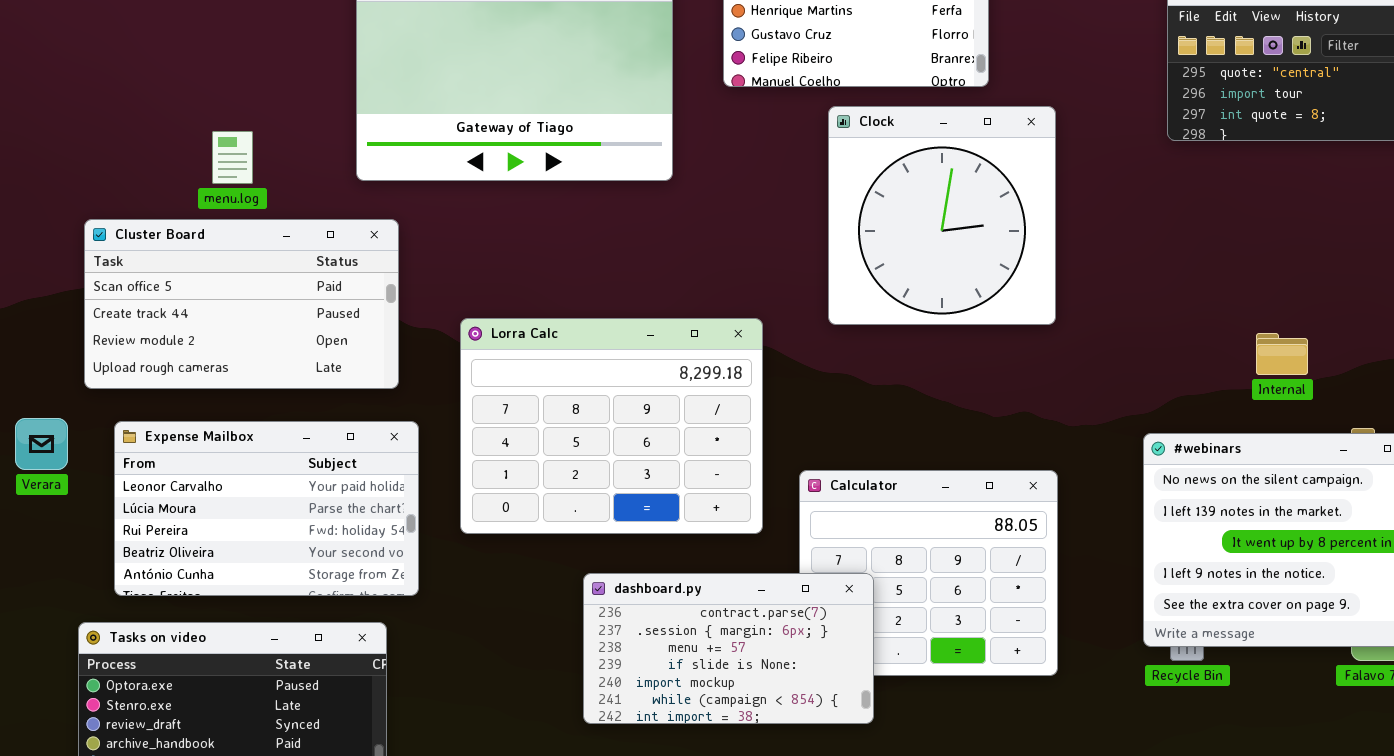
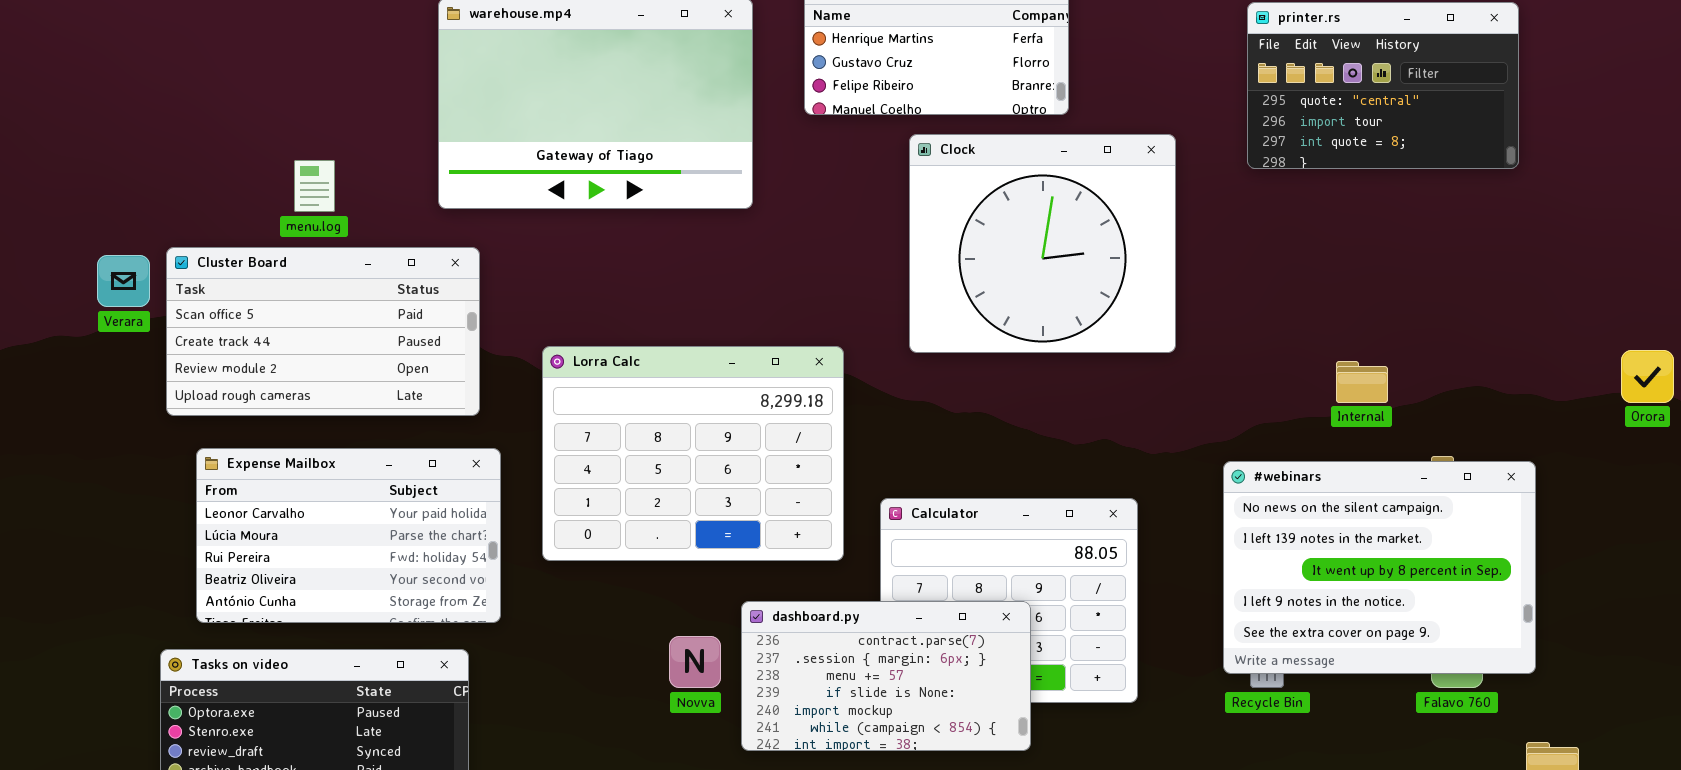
Clock: [828,106,1056,325] -> [909,134,1176,353], resized
Verara: [15,418,68,470] -> [97,255,150,307], moved
dashboard.py: [583,573,874,724] -> [741,601,1031,751], moved

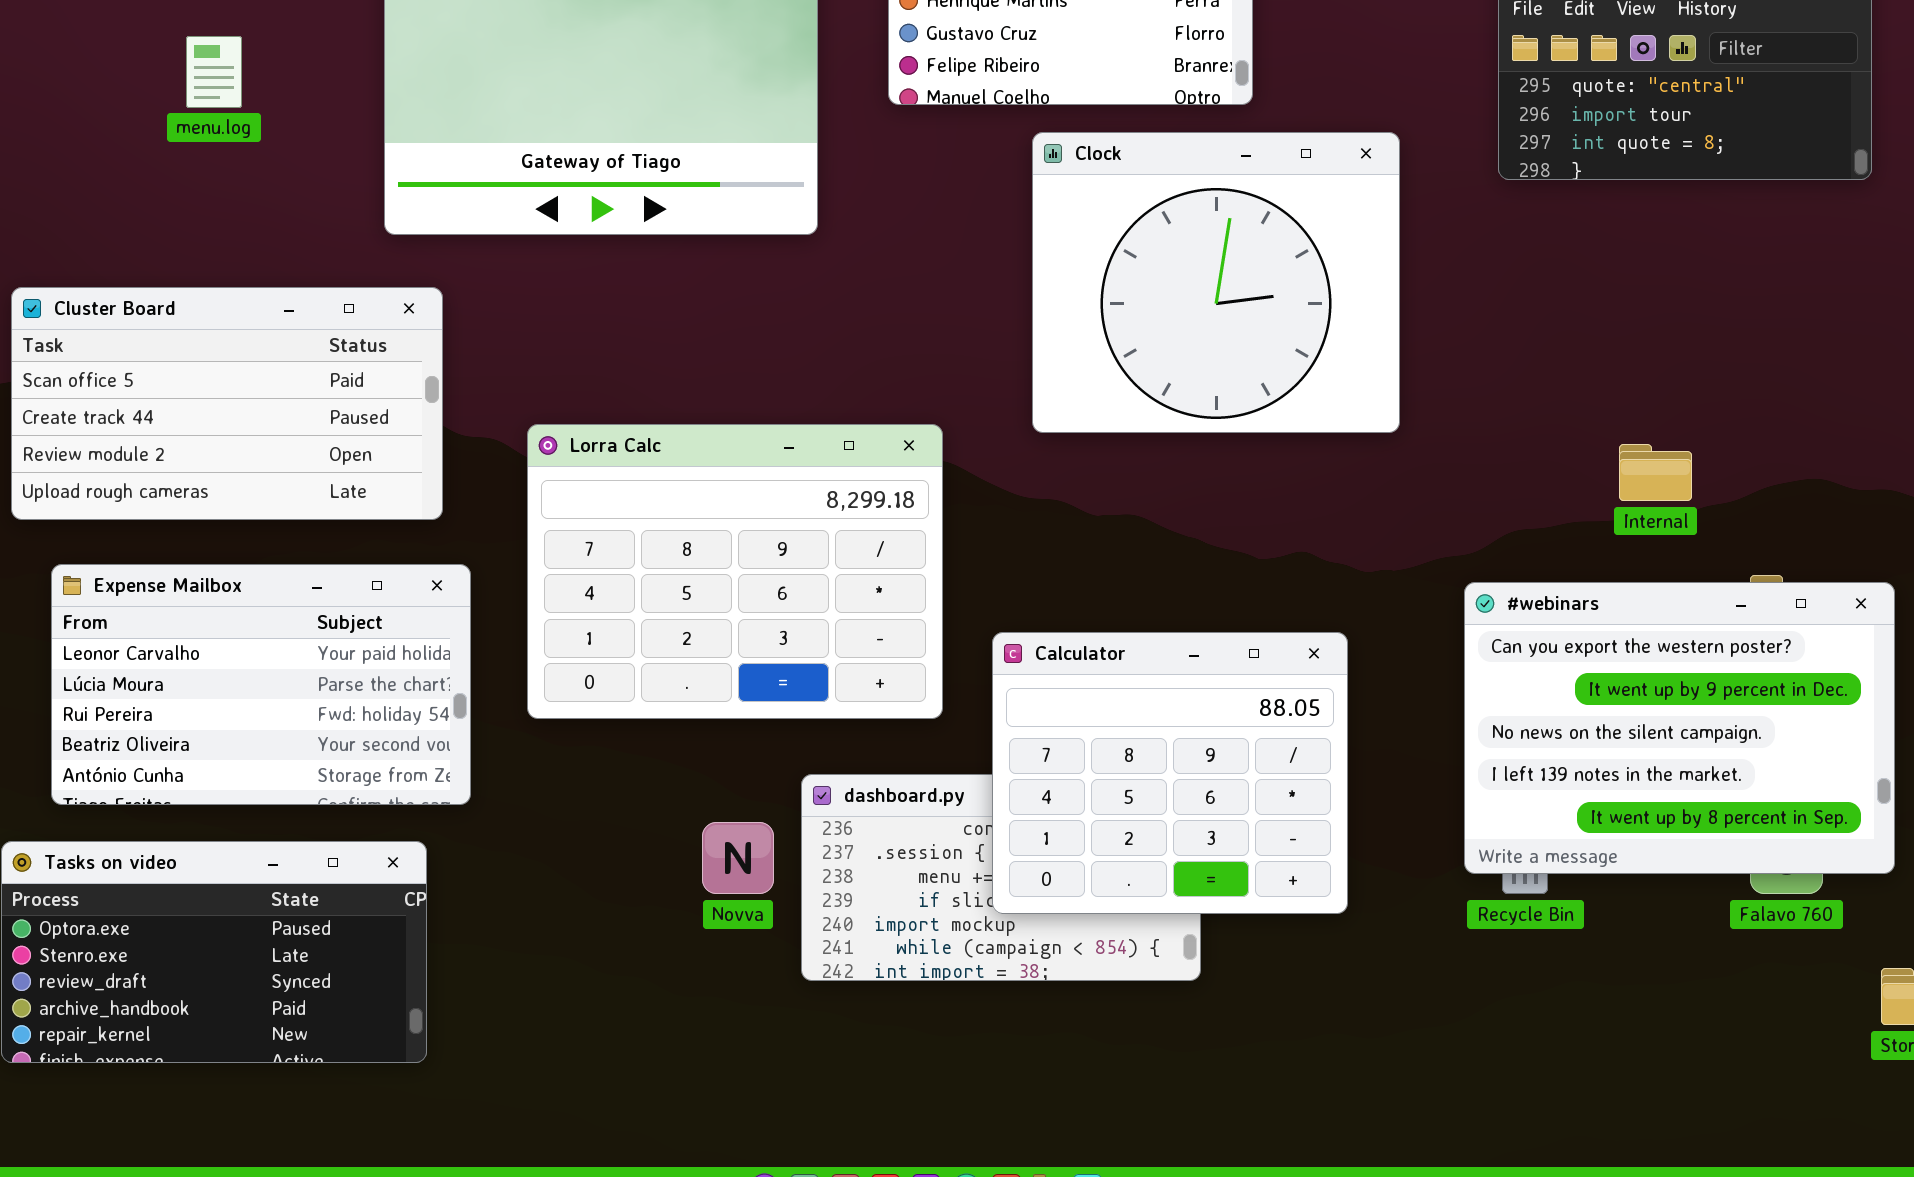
menu.log: [294,160,335,212] -> [186,36,242,108], moved
#webinars: [1223,461,1536,674] -> [1464,582,1895,874], scrolled up 2 rows
Calculator: [880,498,1138,703] -> [992,632,1348,914], raised

